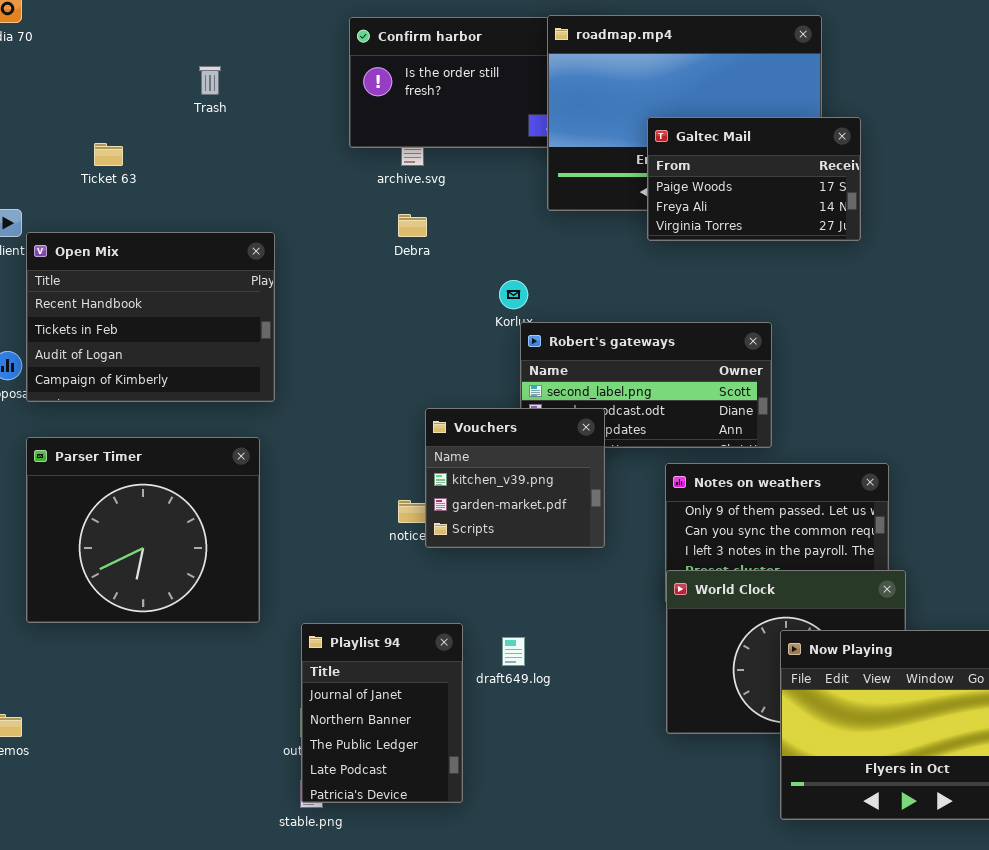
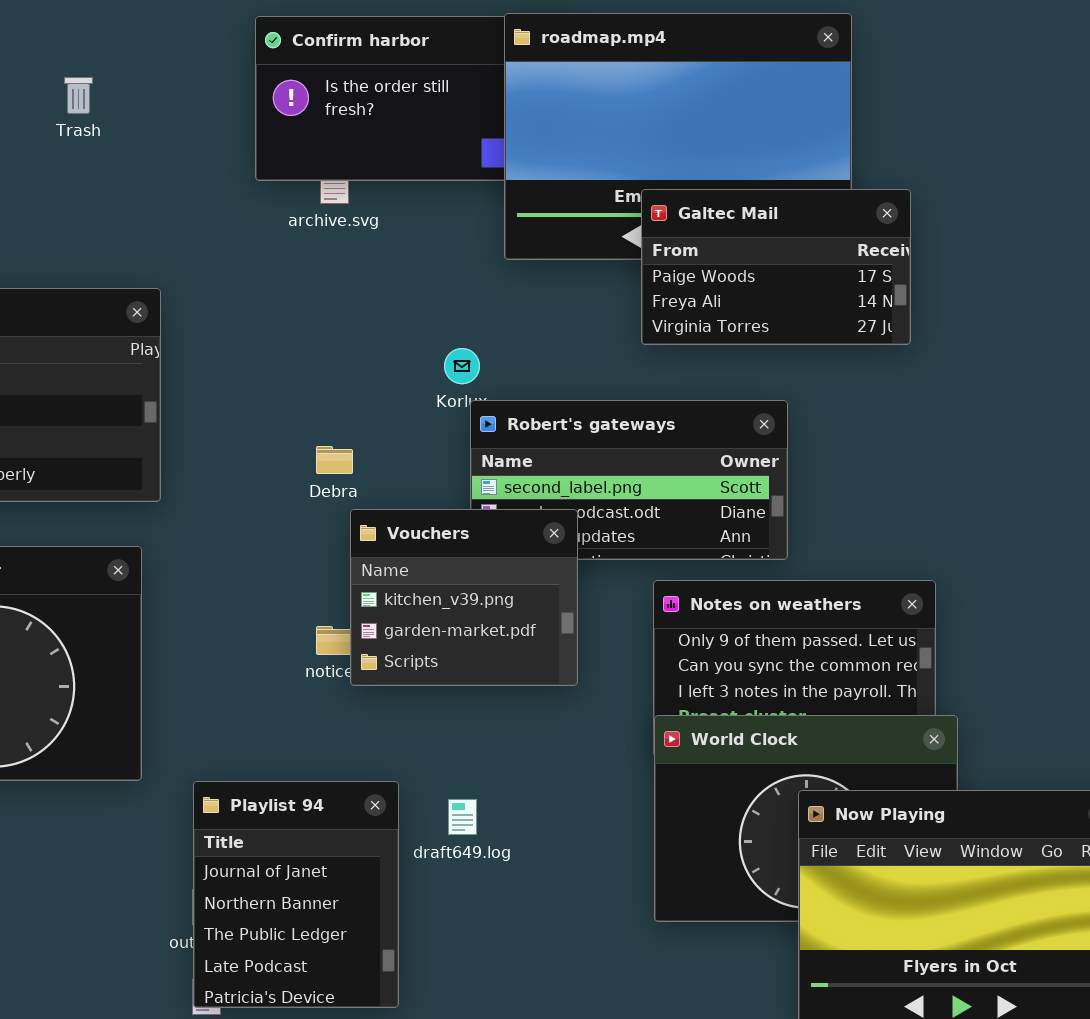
Galtec Mail: [647,117,861,241] -> [641,189,911,345], moved
Debra: [398,214,427,237] -> [316,446,353,474], moved

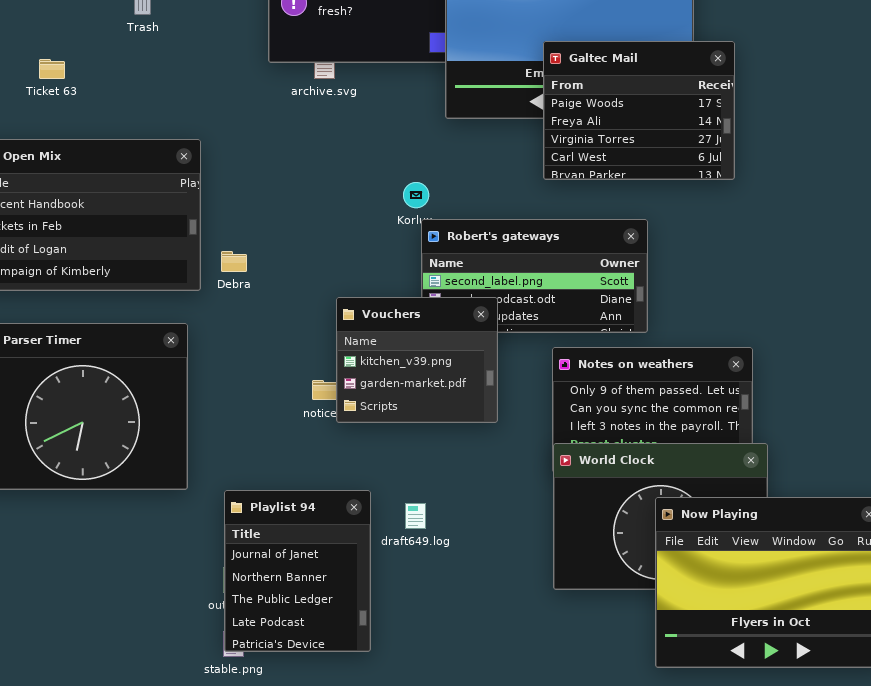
Galtec Mail: [641,189,911,345] -> [543,41,735,180], resized
Debra: [316,446,353,474] -> [221,251,247,272], moved

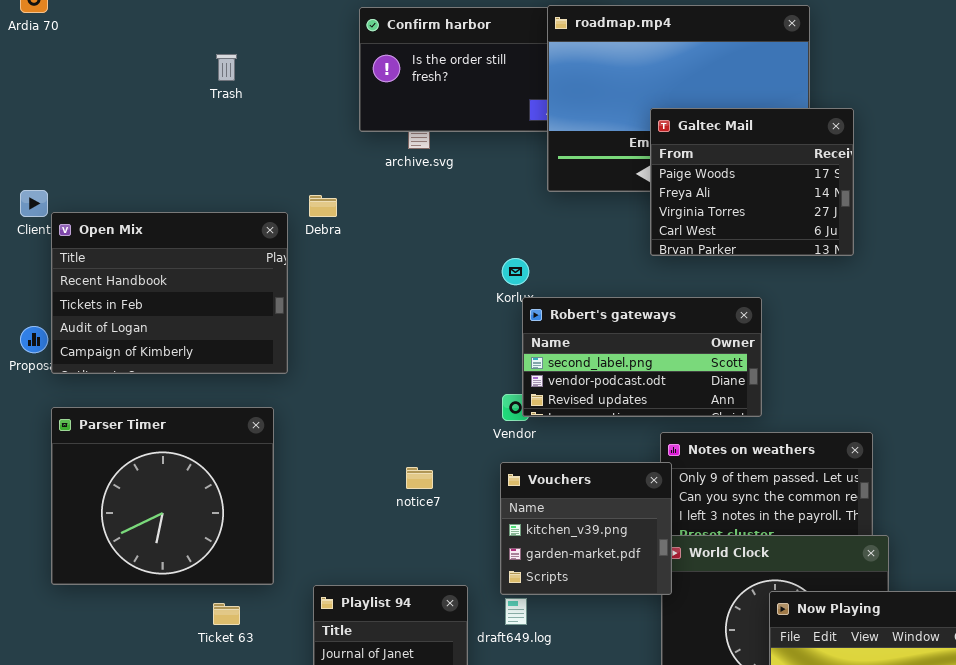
Ticket 63: [39,59,65,79] -> [213,603,240,625], moved
Debra: [221,251,247,272] -> [309,195,337,217], moved
Vouchers: [336,297,498,423] -> [500,462,672,595], moved

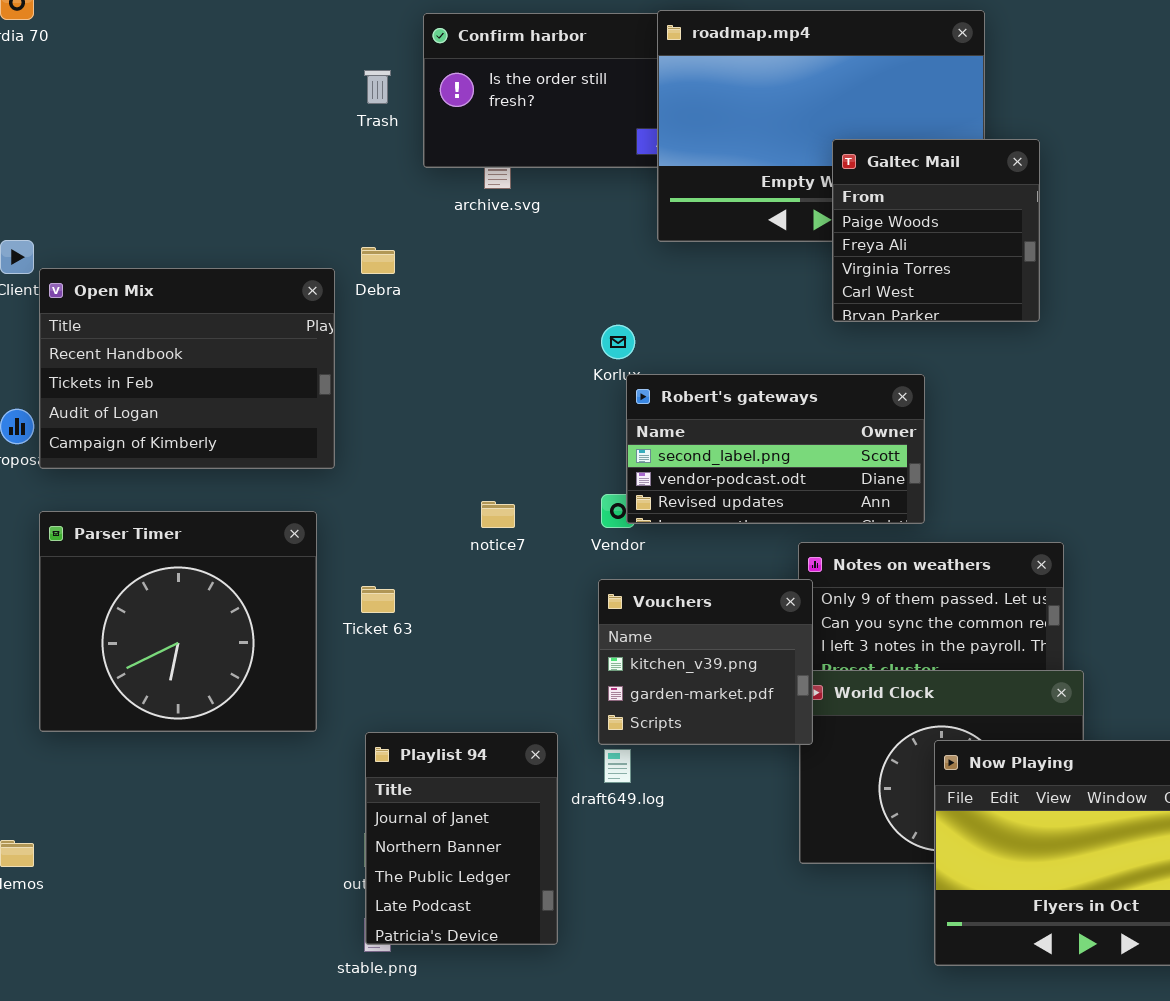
Trash: [216,54,237,81] -> [364,70,391,104], moved
Galtec Mail: [650,108,854,256] -> [832,139,1040,322], resized
notice7: [406,467,433,489] -> [481,501,515,528], moved
Ticket 63: [213,603,240,625] -> [361,586,395,613], moved

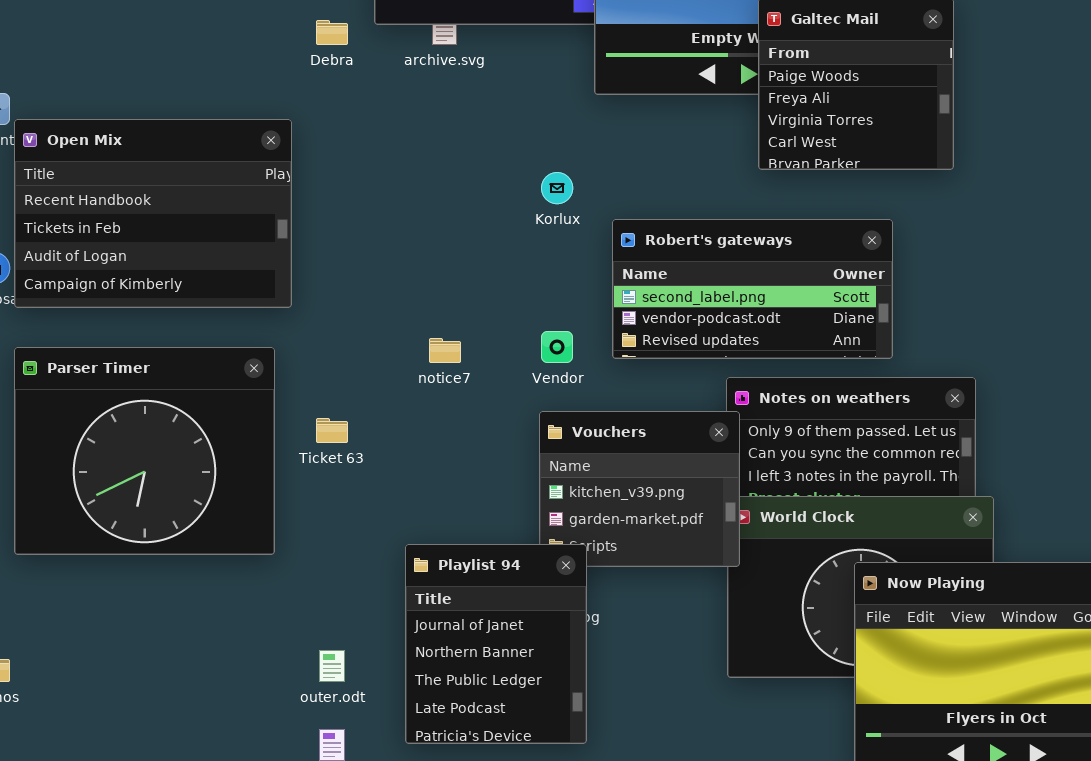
Debra: [361,247,395,274] -> [316,20,348,45], moved
Robert's gateways: [626,374,925,524] -> [612,219,893,359], moved
Playlist 94: [365,732,558,945] -> [405,544,587,744], moved

